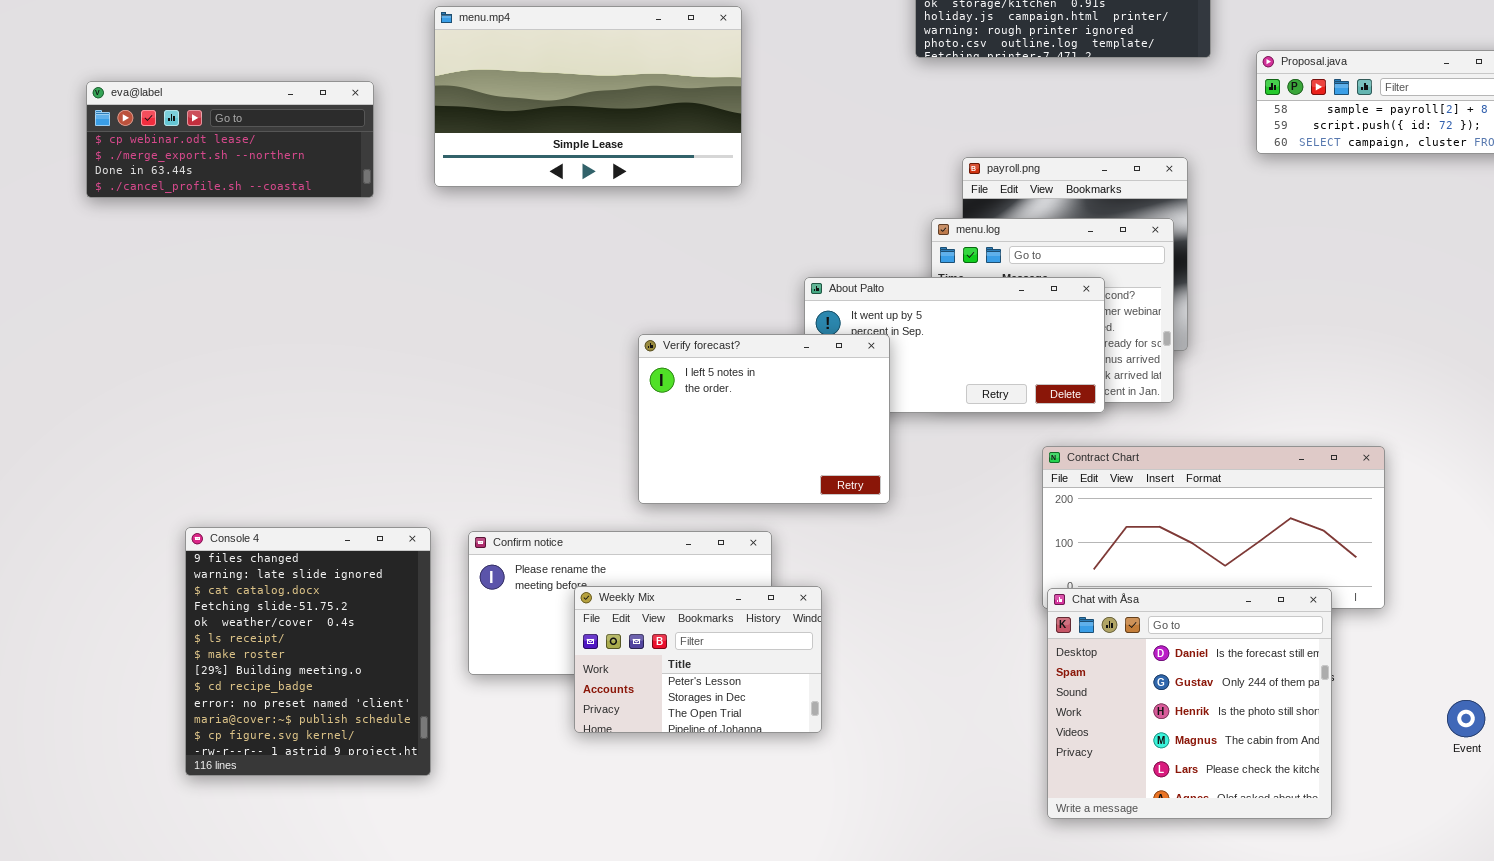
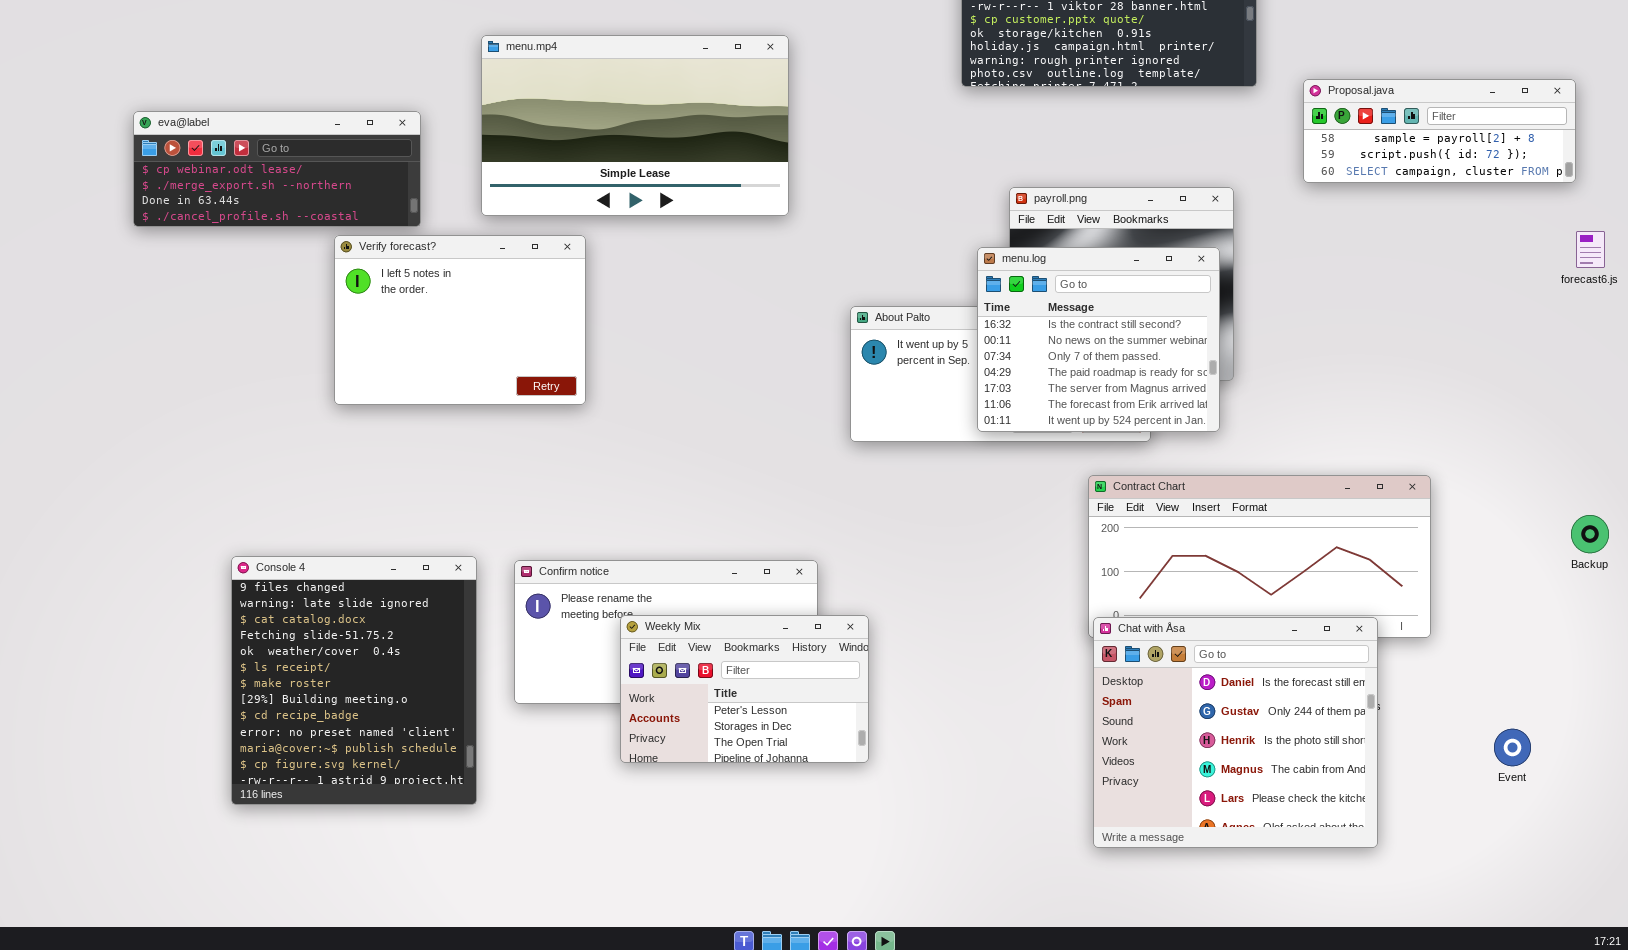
menu.log: [931,218,1174,403] -> [977,247,1220,432], raised
Verify forecast?: [638,334,890,504] -> [334,235,586,405], moved

